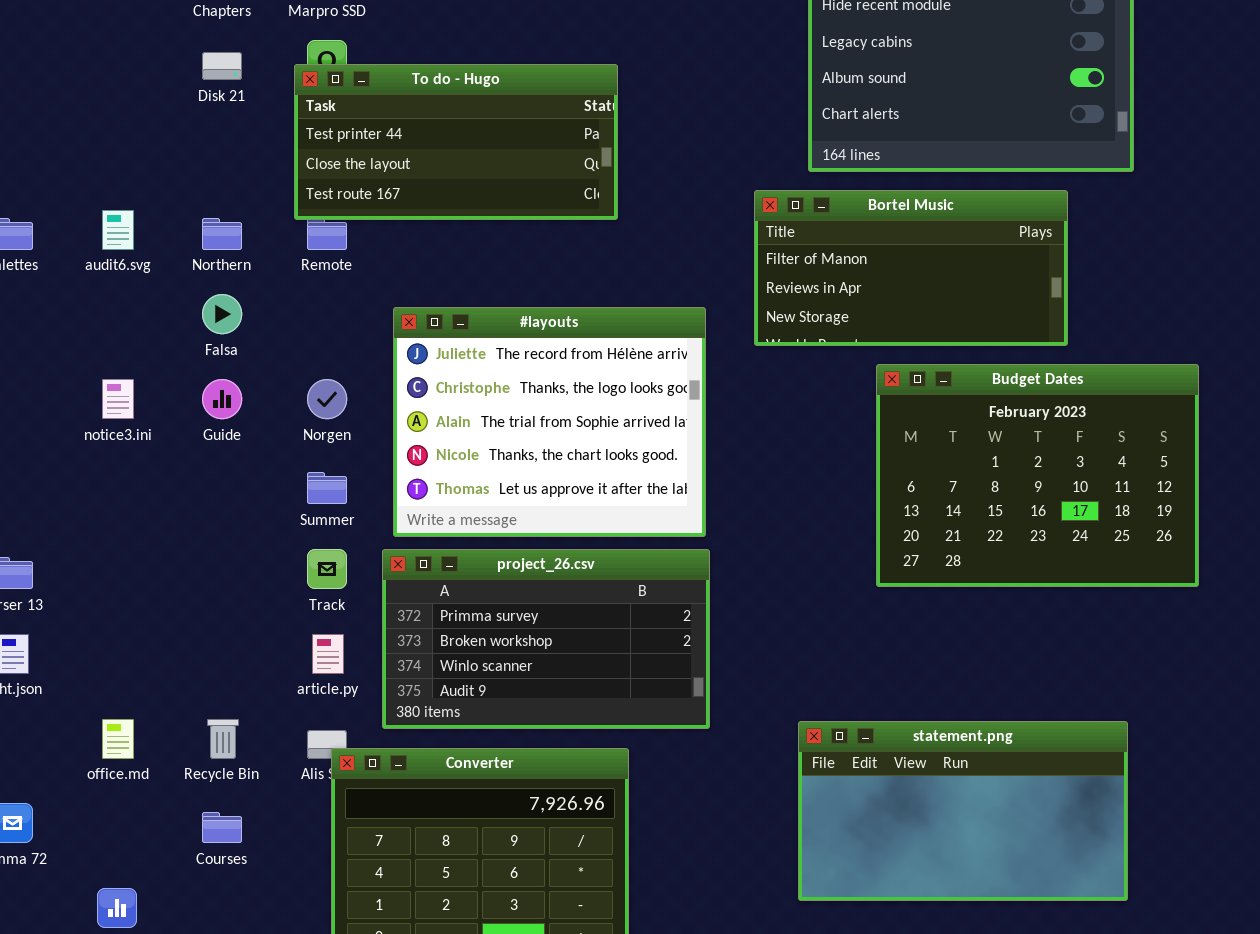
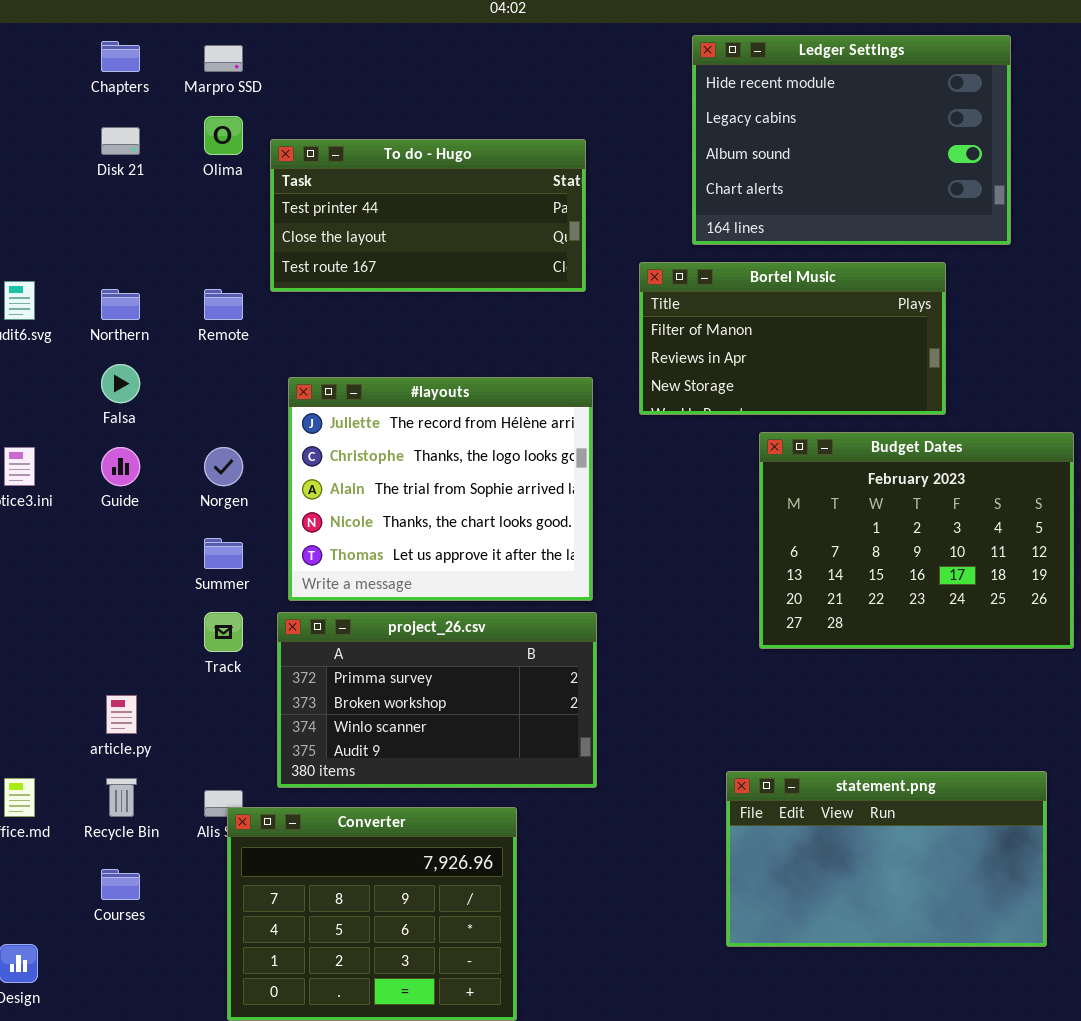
To do - Hugo: [294,64,618,220] -> [270,139,586,292], moved
article.py: [312,634,344,674] -> [106,695,137,734], moved
statement.png: [798,721,1128,901] -> [726,771,1047,947], moved

